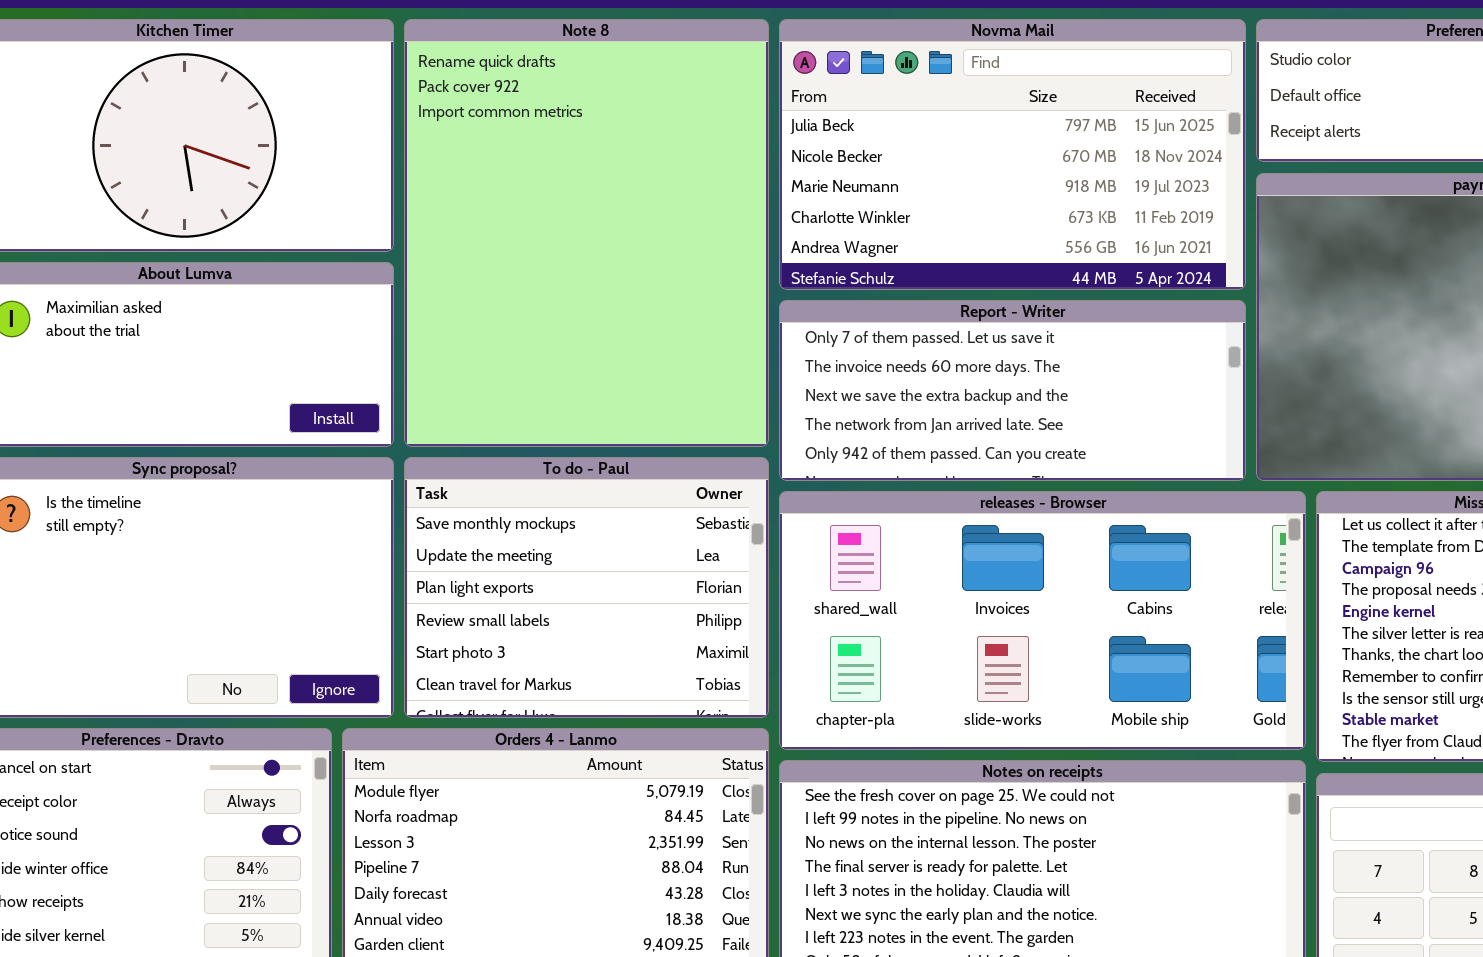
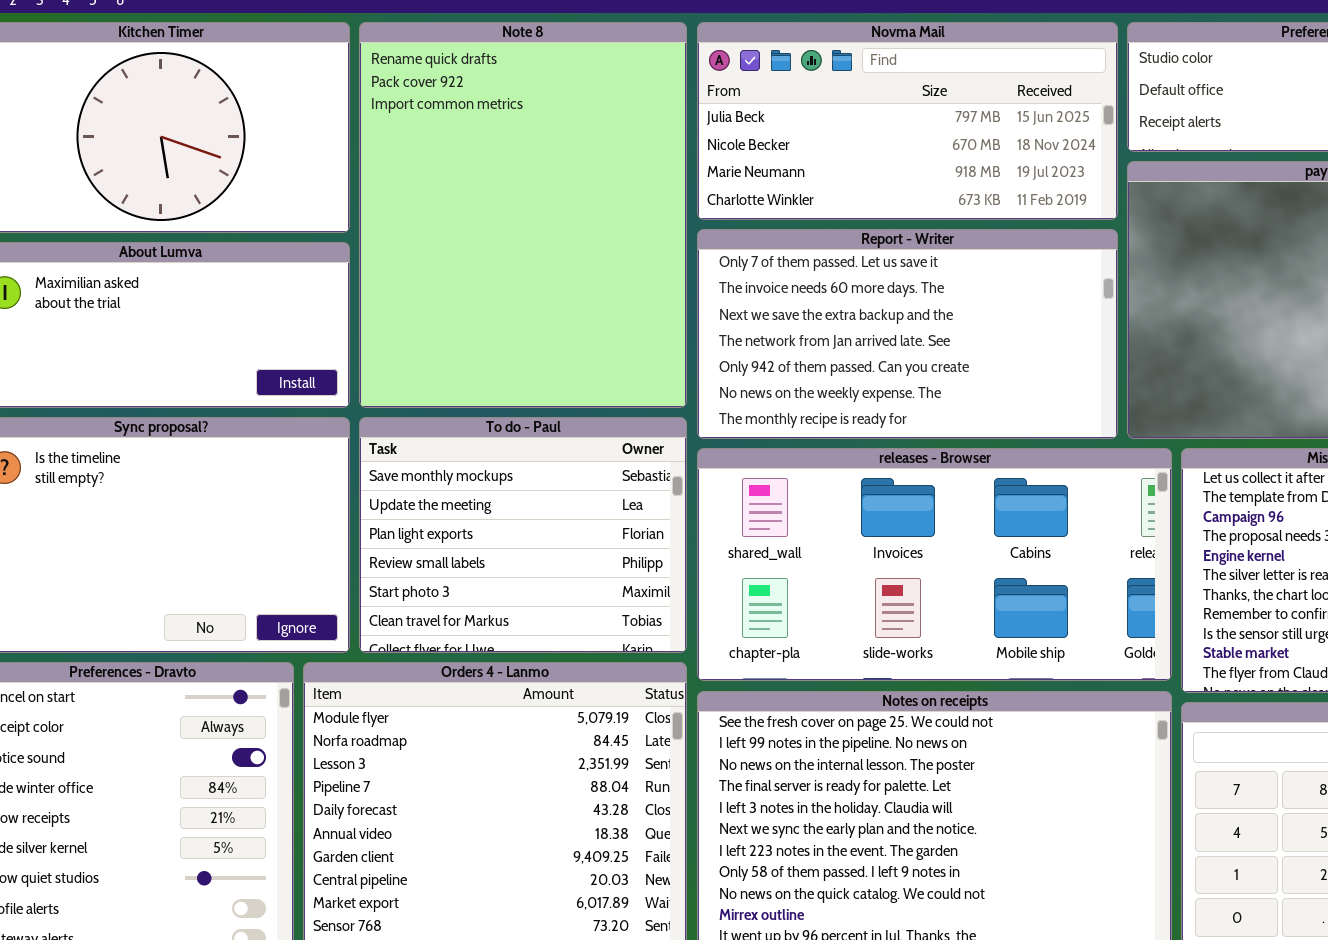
Novma Mail: [779,19,1246,290] -> [697,22,1118,220], resized
Report - Writer: [779,300,1246,481] -> [697,229,1118,439], resized

